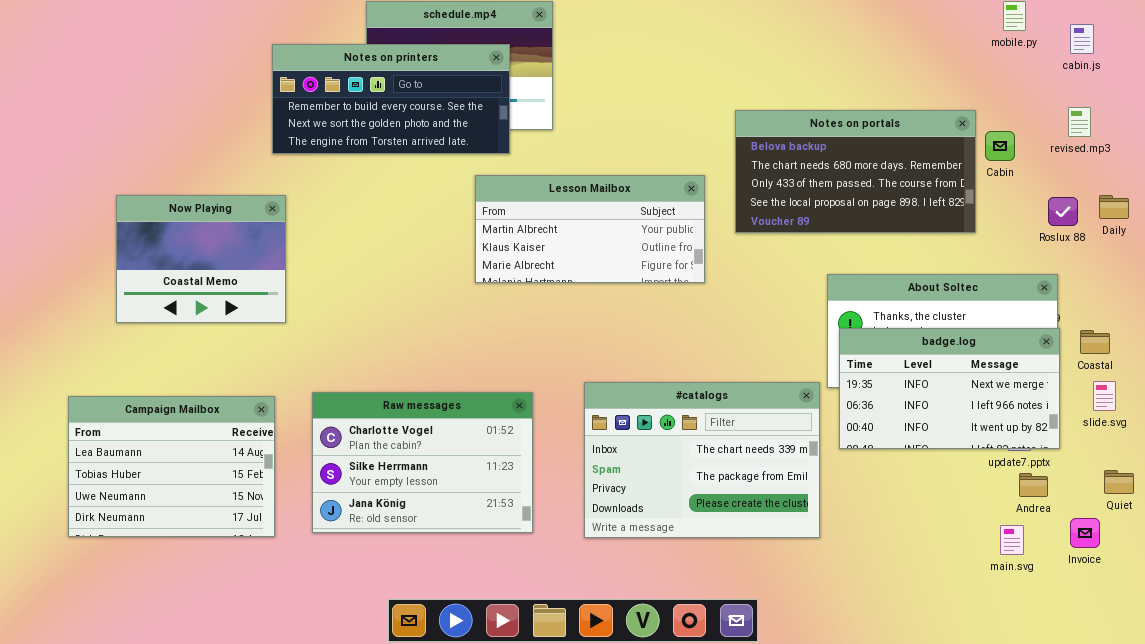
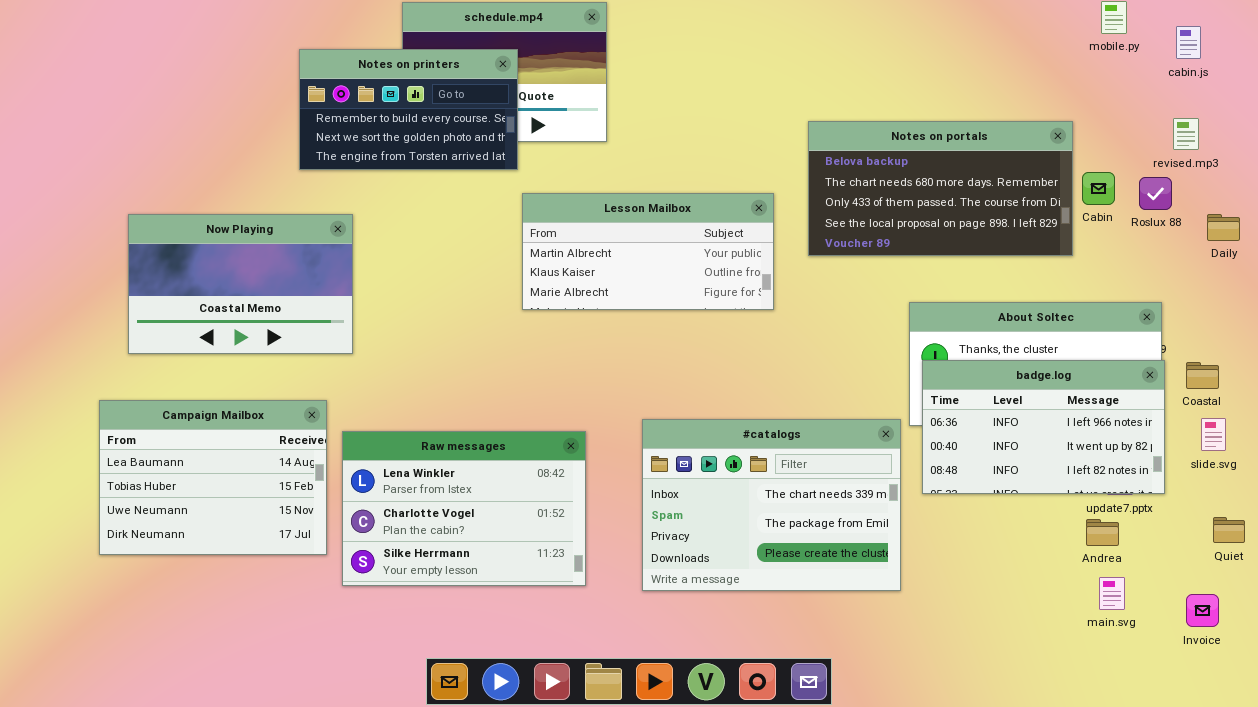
Notes on printers: [272,44,510,154] -> [299,49,518,170], resized
Cabin: [985,131,1015,161] -> [1082,172,1115,205], moved
Now Playing: [116,195,286,323] -> [128,214,353,354], resized
Roslux 88: [1048,197,1078,226] -> [1139,177,1172,210], moved
badge.log: [839,328,1060,449] -> [922,360,1165,494], scrolled down 1 row
Raw messages: [312,392,533,533] -> [342,431,586,586], scrolled up 1 row
Campaign Mailbox: [68,396,275,537] -> [99,400,327,555], moved
Andrea: [1019,473,1048,497] -> [1086,519,1119,546], moved
Invoice: [1070,518,1100,548] -> [1186,594,1219,627], moved

